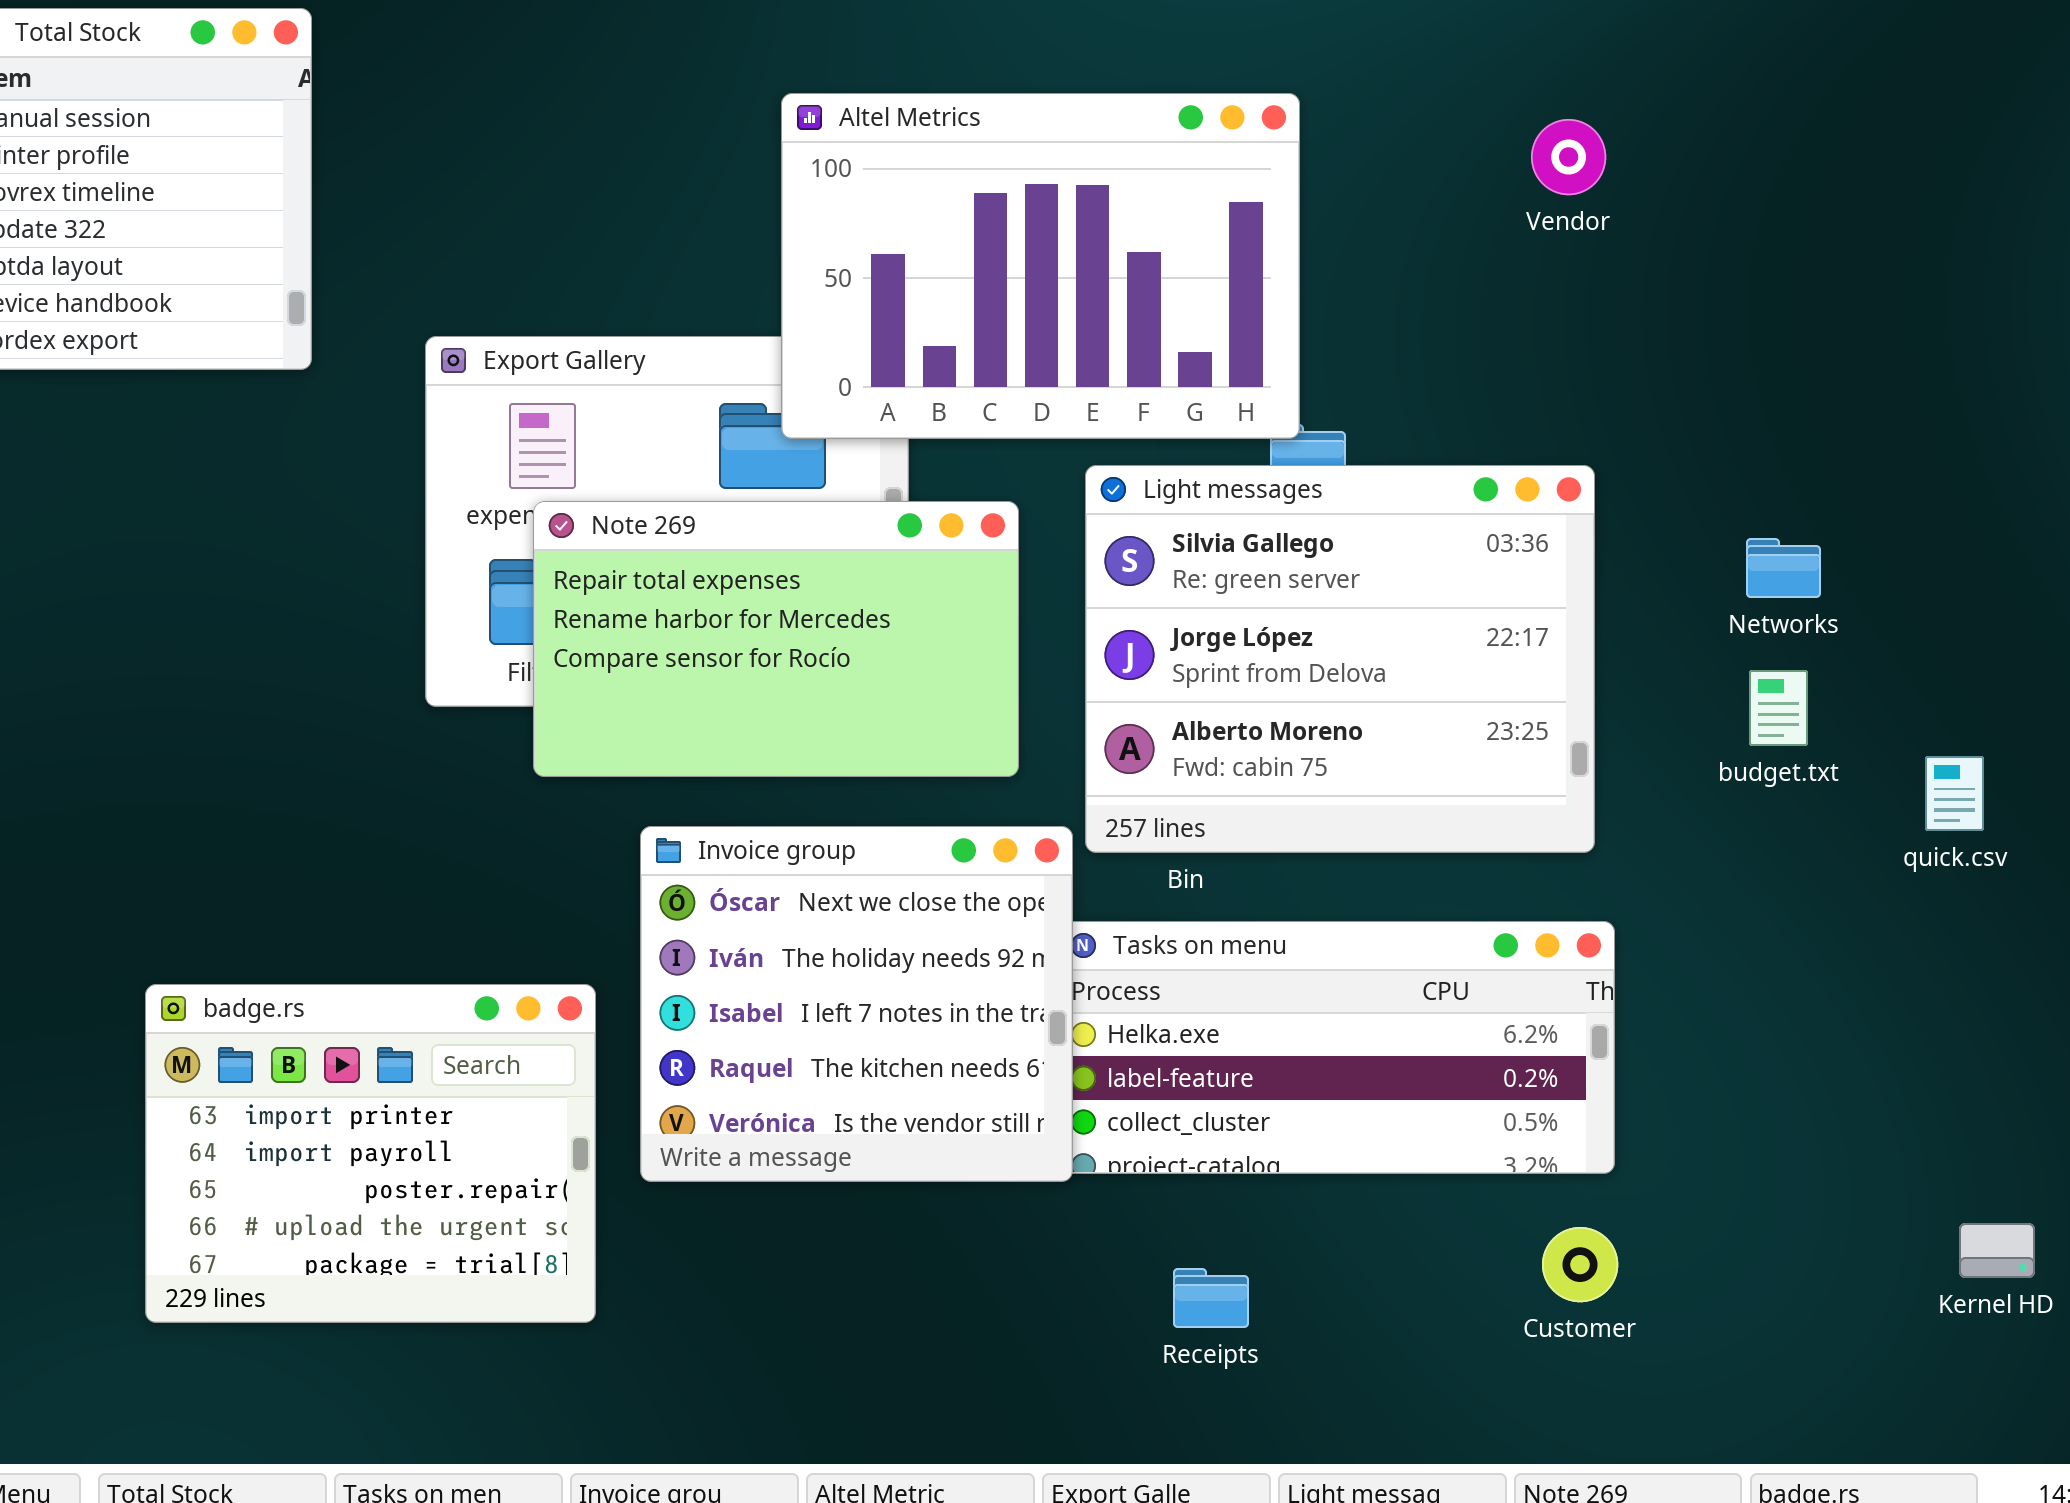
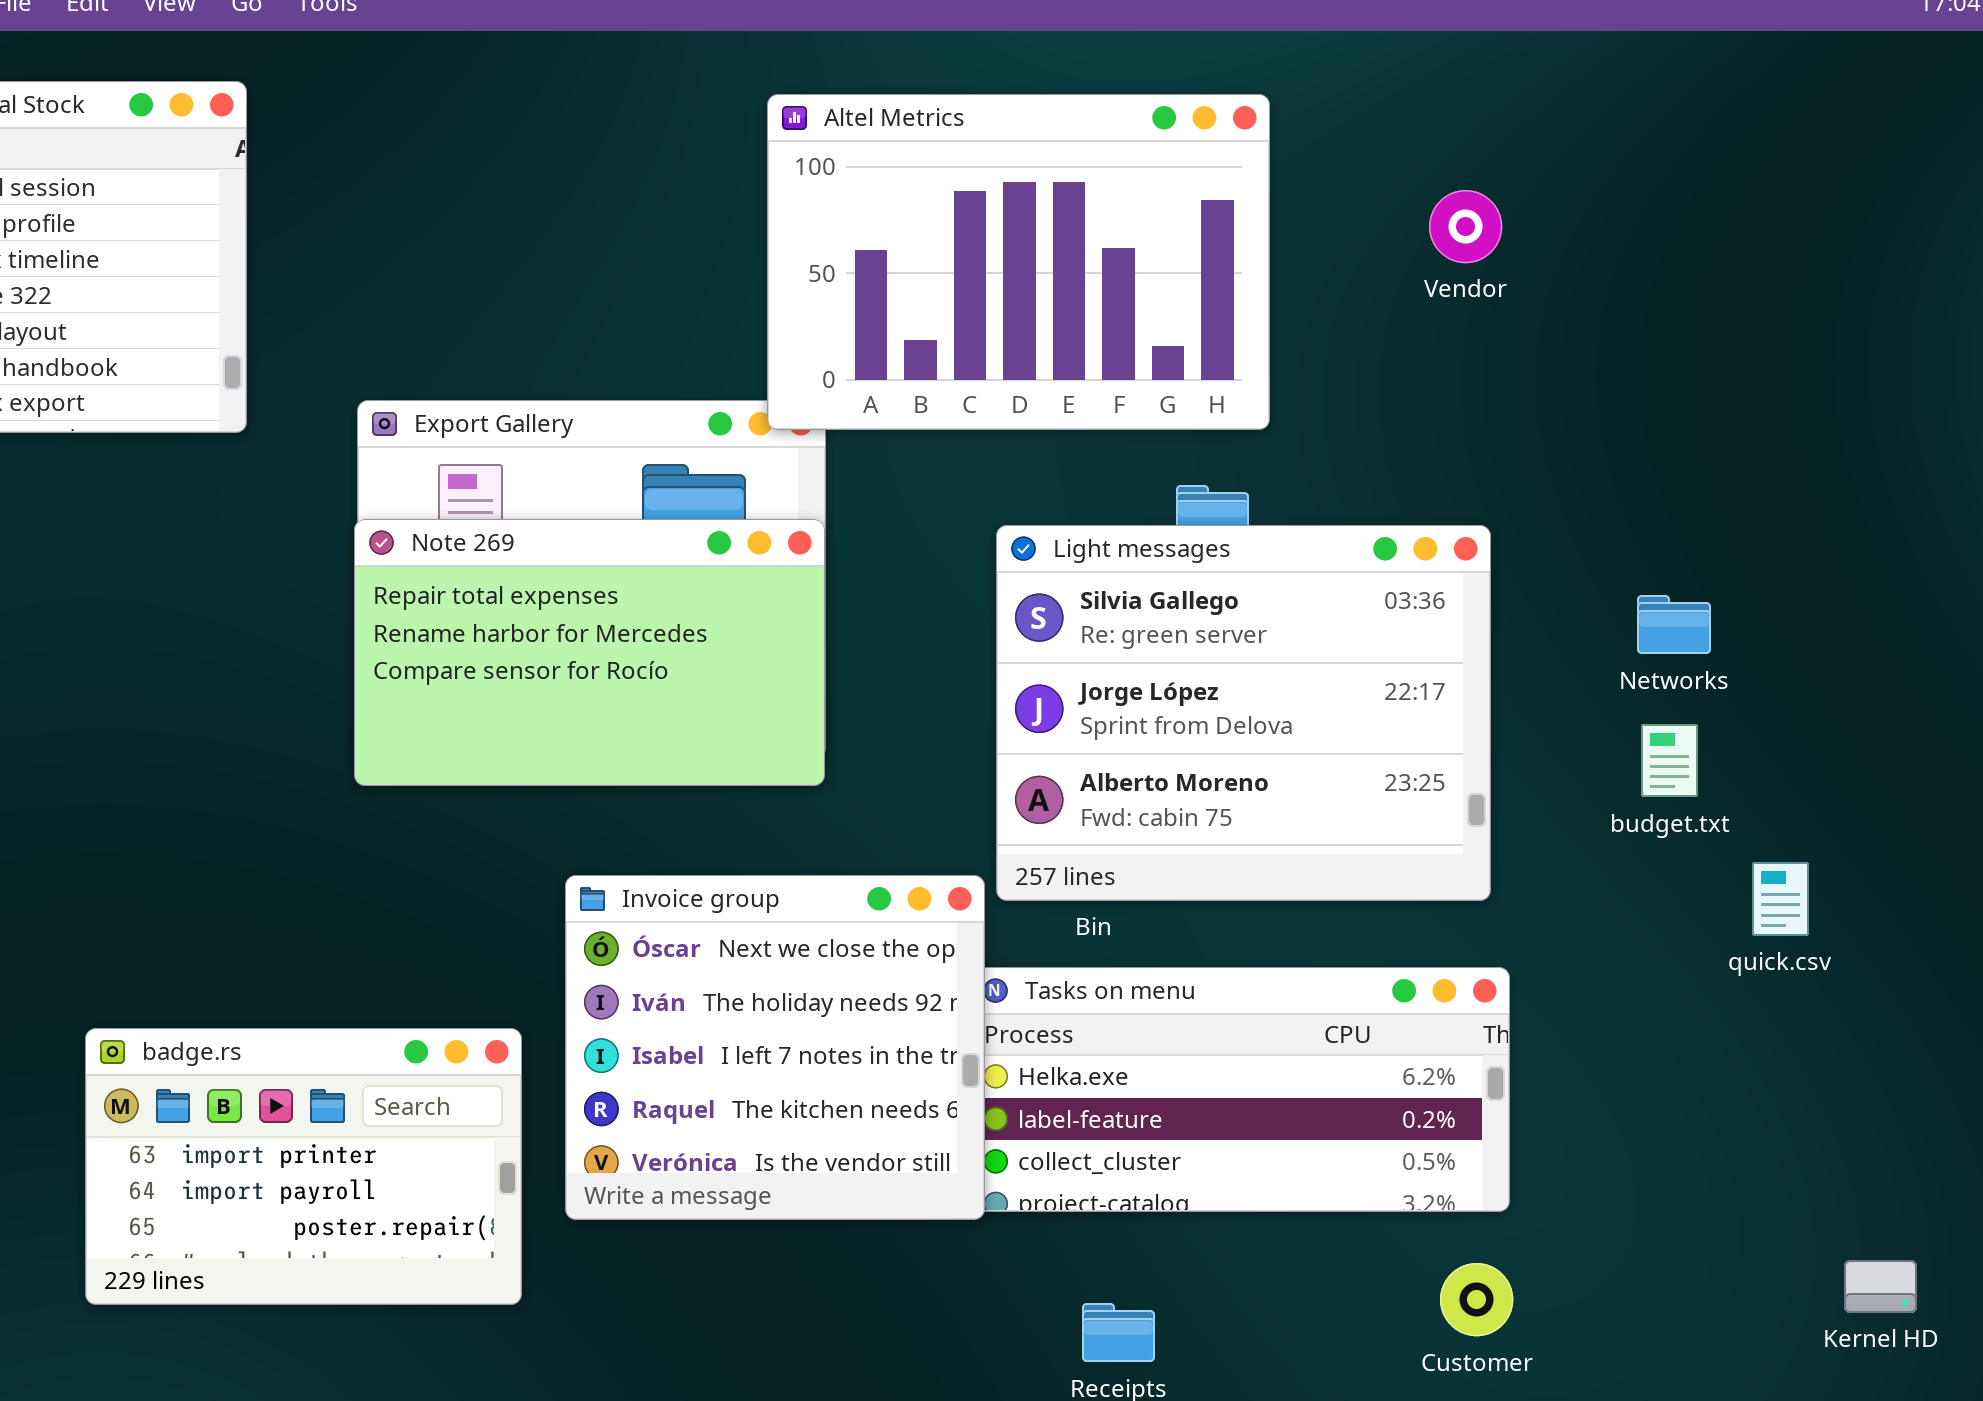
Altel Metrics: [781,93,1300,439] -> [767,94,1270,430], moved
Note 269: [533,501,1019,777] -> [354,519,825,786], moved
quick.csv: [1925,756,1984,831] -> [1752,862,1809,936], moved
badge.rs: [145,984,596,1323] -> [85,1028,522,1305], resized

